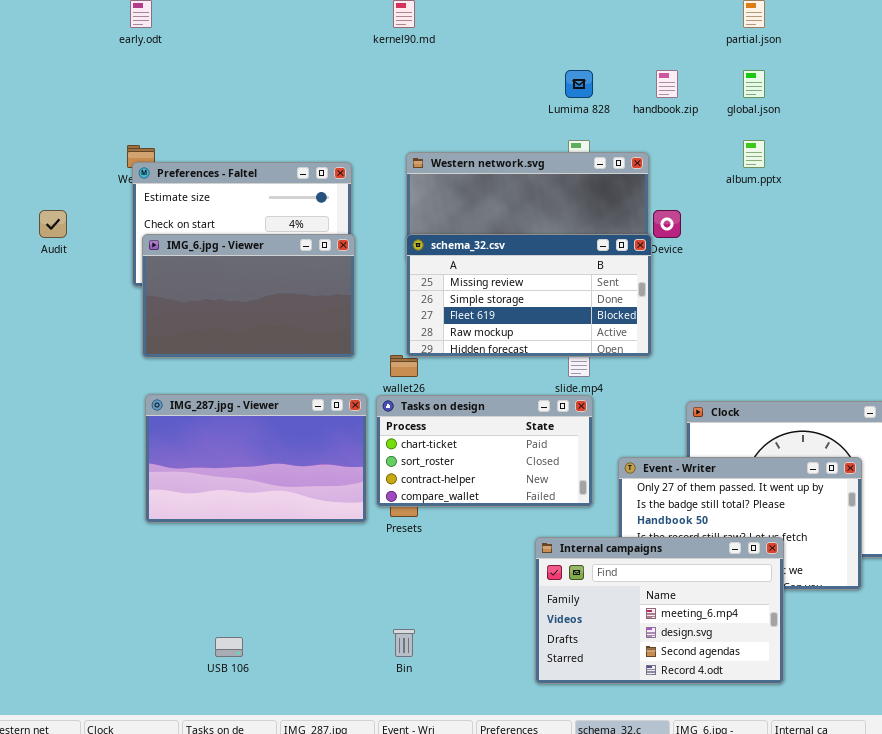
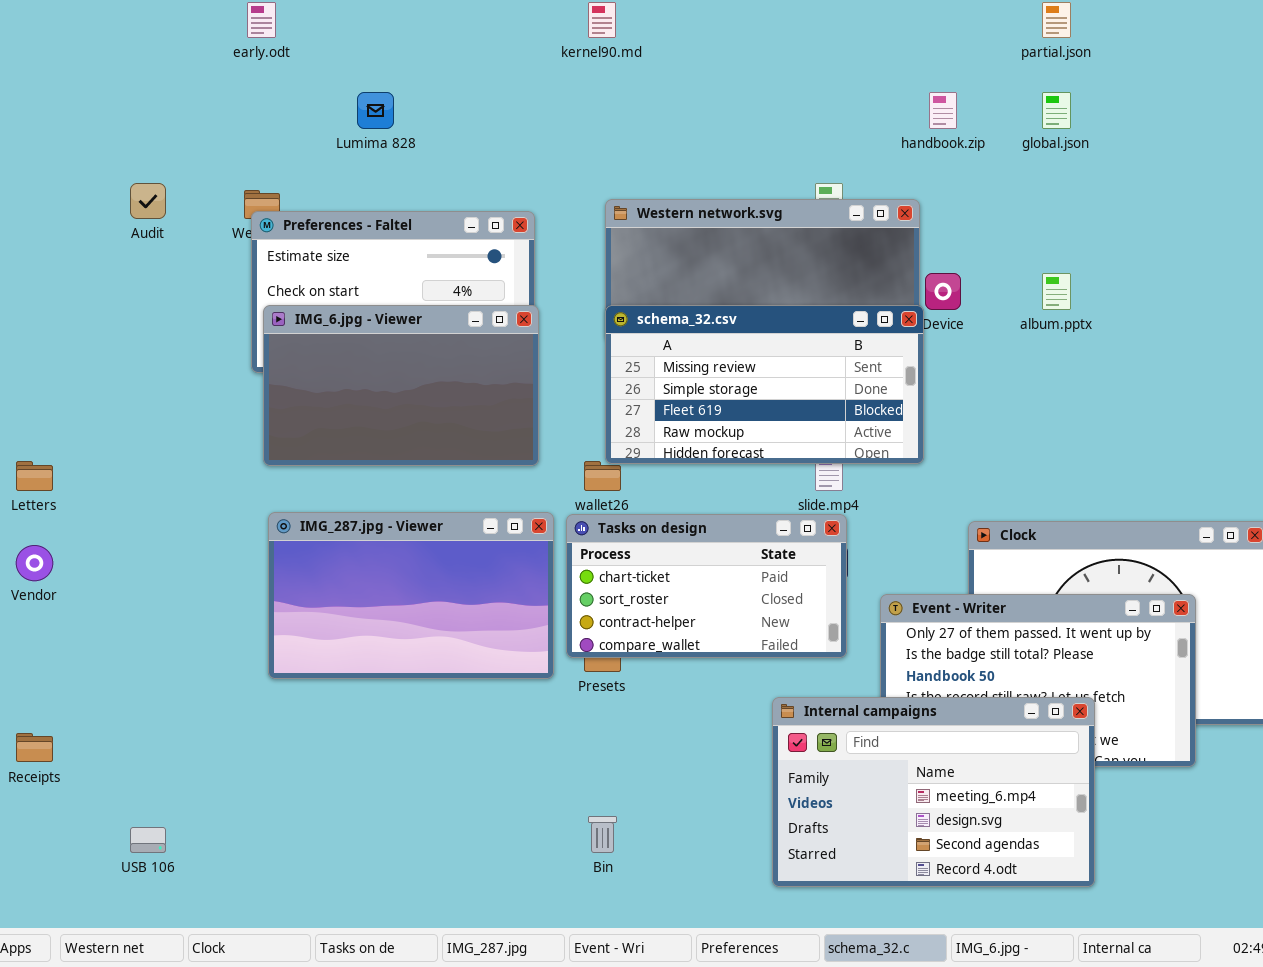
Lumima 828: [565,70,593,98] -> [357,92,394,129], moved
album.pptx: [743,140,765,168] -> [1042,273,1071,310], moved
Audit: [39,210,67,238] -> [130,183,166,219], moved
USB 106: [215,637,243,657] -> [130,827,166,853], moved

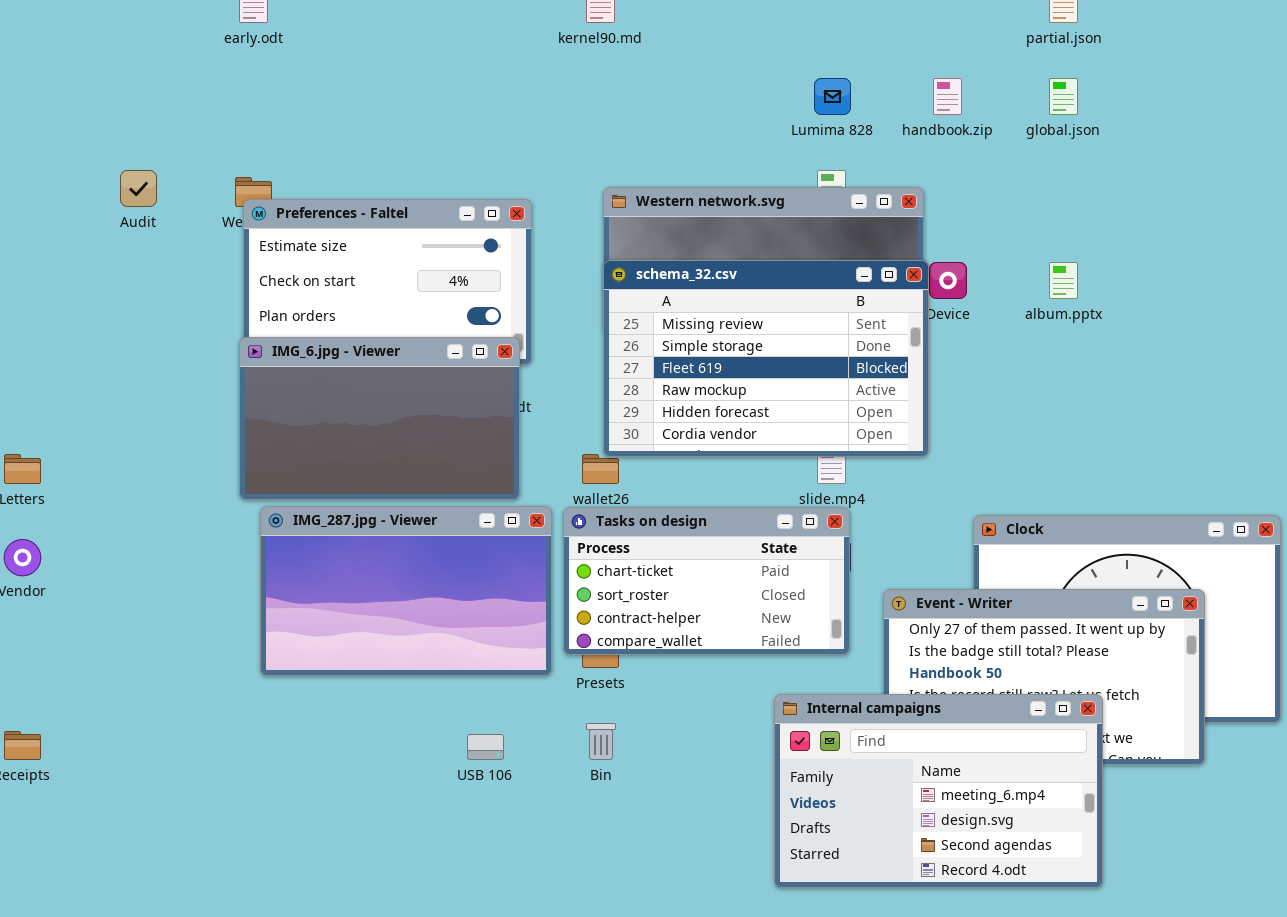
Lumima 828: [357,92,394,129] -> [814,78,851,115], moved
IMG_6.jpg - Viewer: [263,305,539,466] -> [239,337,520,500], moved
schema_32.csv: [605,305,924,464] -> [603,260,929,457], resized
Bin: [588,816,617,853] -> [586,723,616,760], moved
USB 106: [130,827,166,853] -> [467,734,504,760], moved

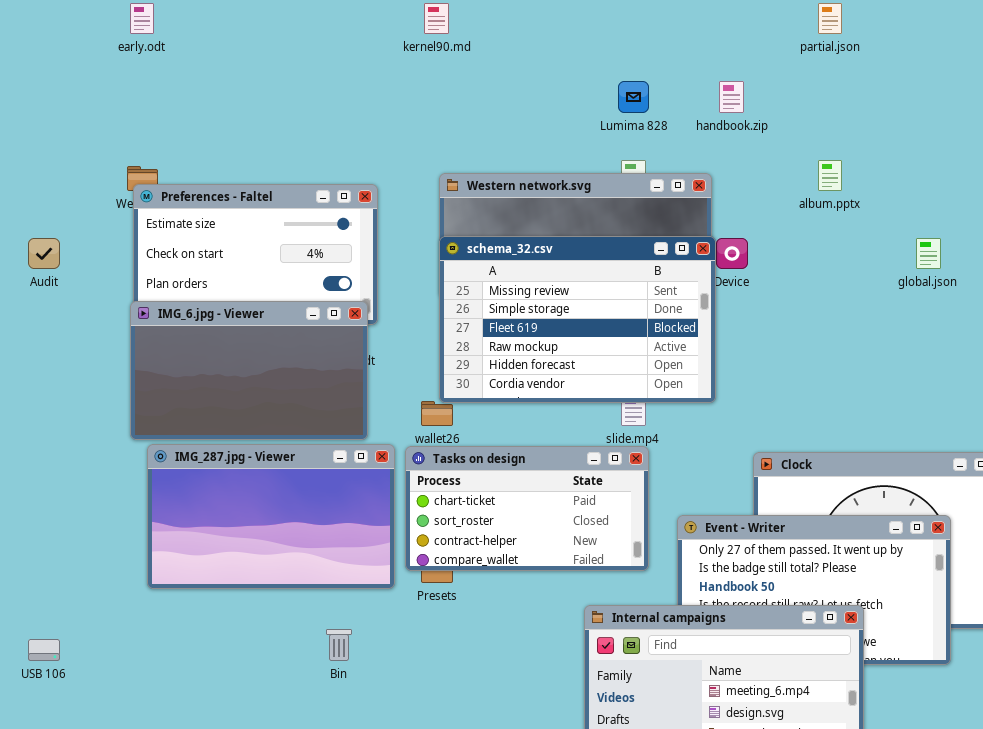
global.json: [1049,78,1078,115] -> [916,238,941,269], moved
Audit: [120,170,157,207] -> [28,238,60,269], moved
album.pptx: [1049,262,1078,299] -> [818,160,842,191], moved
Bin: [586,723,616,760] -> [326,629,352,661], moved
USB 106: [467,734,504,760] -> [28,639,60,661], moved

